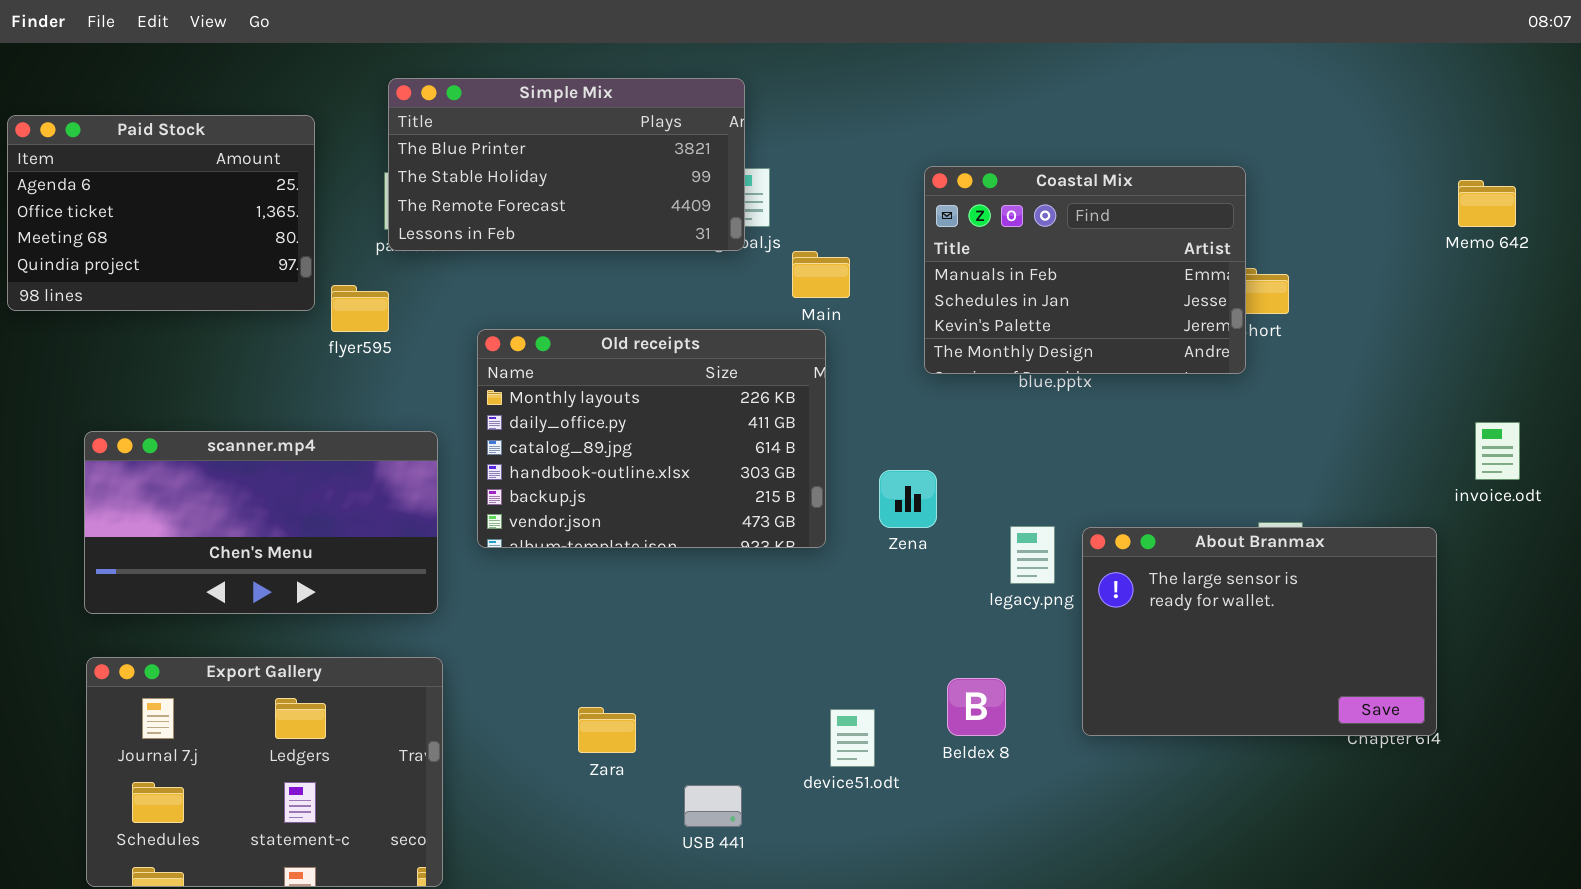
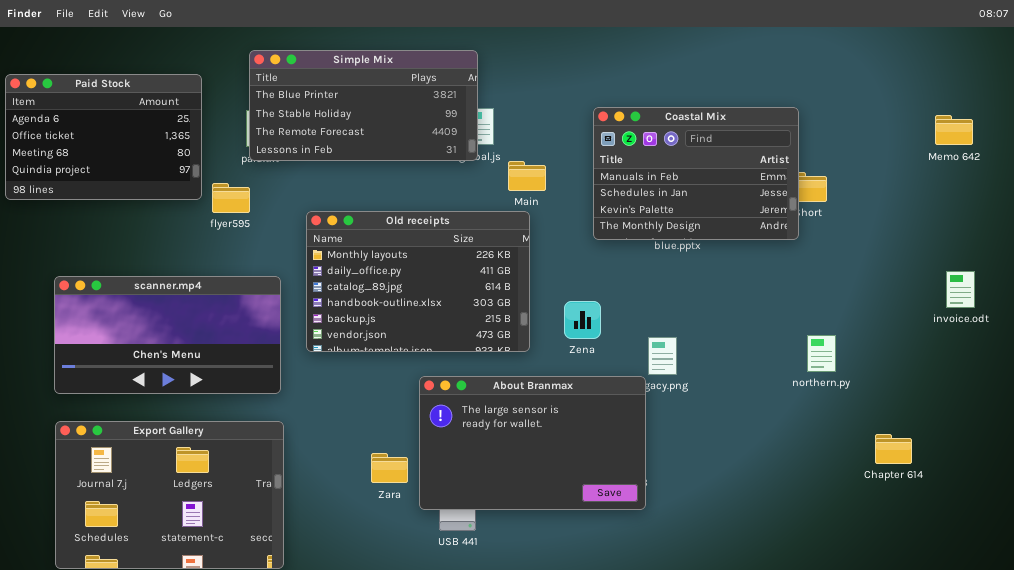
About Branmax: [1082,527,1437,736] -> [419,376,646,510], moved

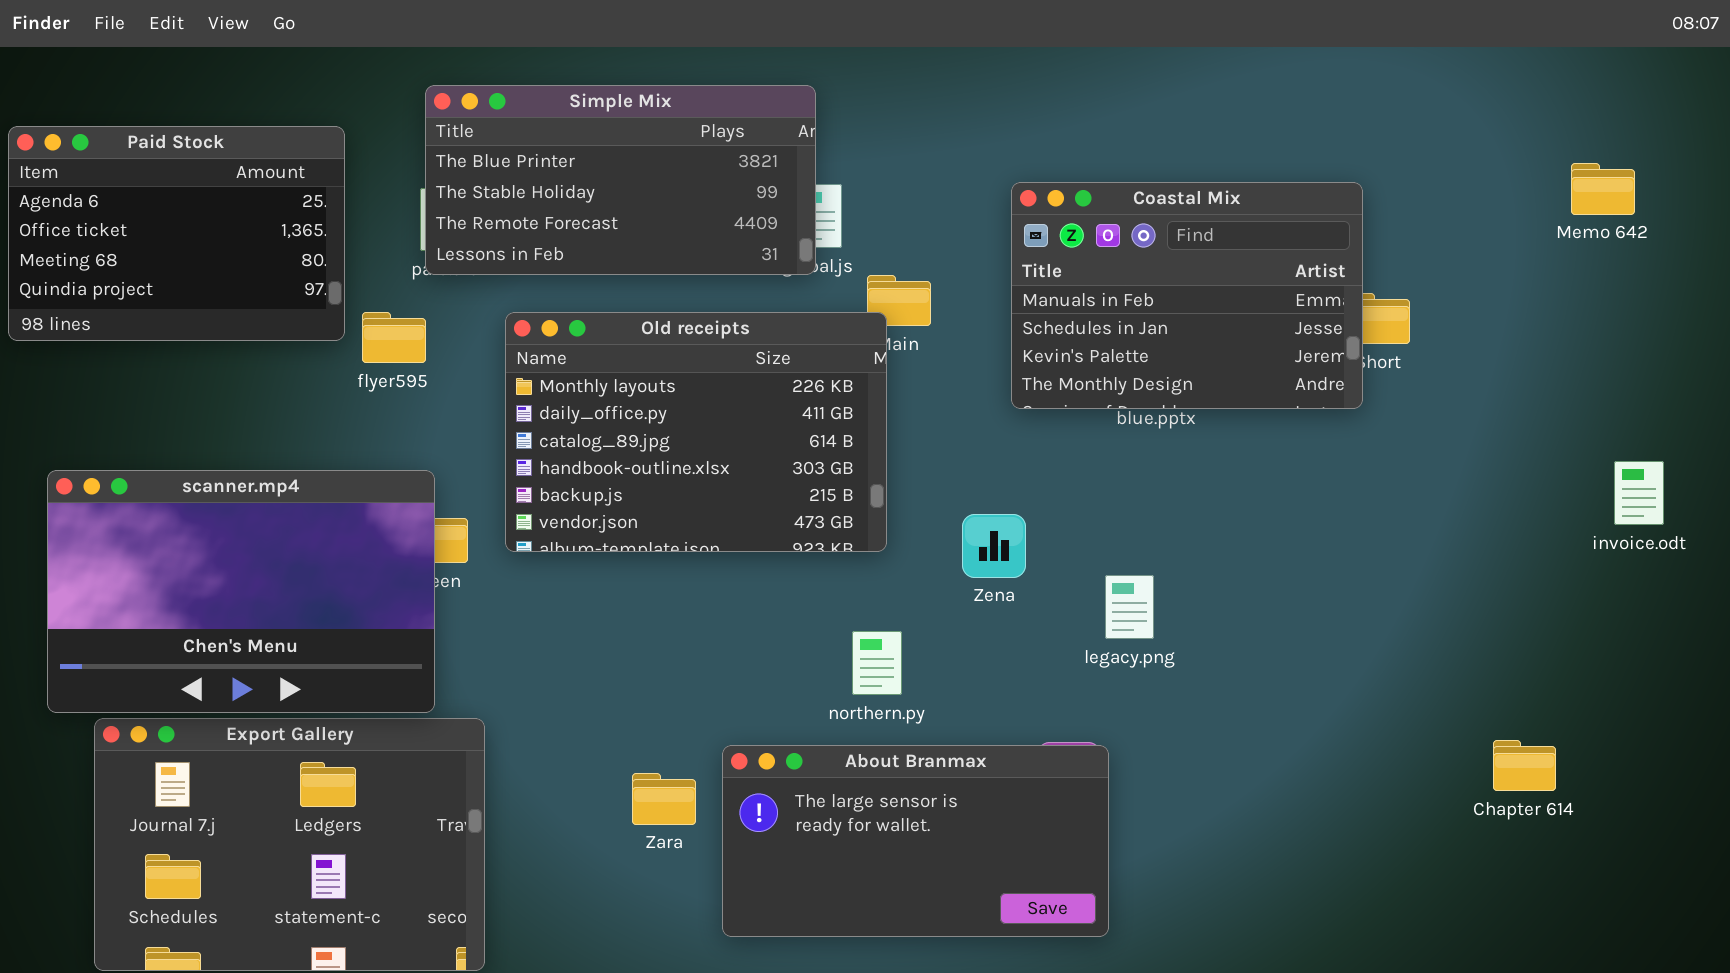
Memo 642: [935,115,973,145] -> [1571,163,1635,215], moved
Old receipts: [306,211,530,352] -> [505,312,887,552], moved
scanner.mp4: [54,276,281,394] -> [47,470,435,713], moved, resized
northern.py: [807,335,836,372] -> [852,631,902,695], moved
About Branmax: [419,376,646,510] -> [722,745,1109,937], moved, resized

